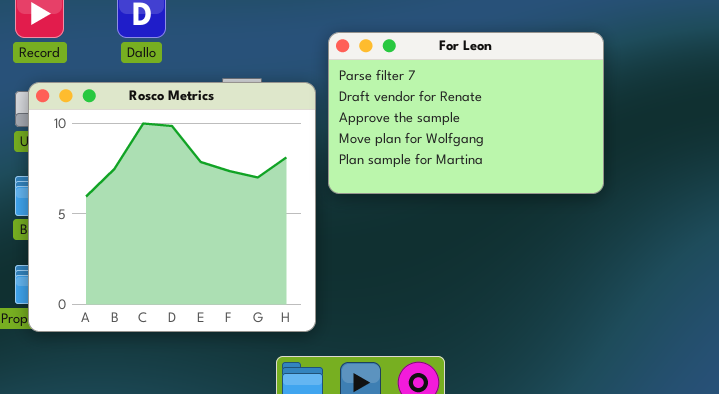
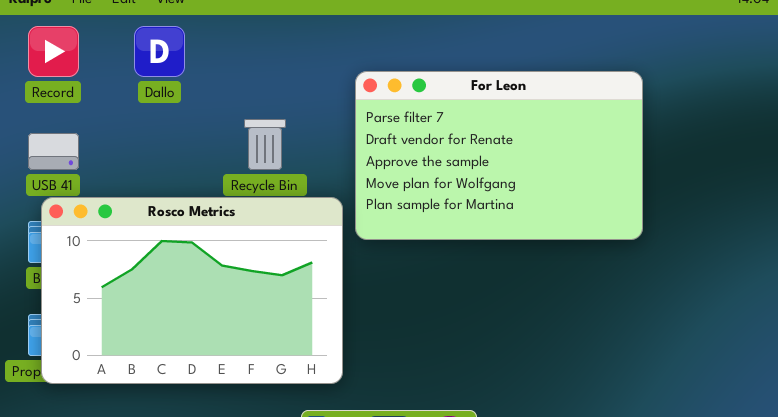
Rosco Metrics: [28,82,316,332] -> [41,197,343,384], resized

